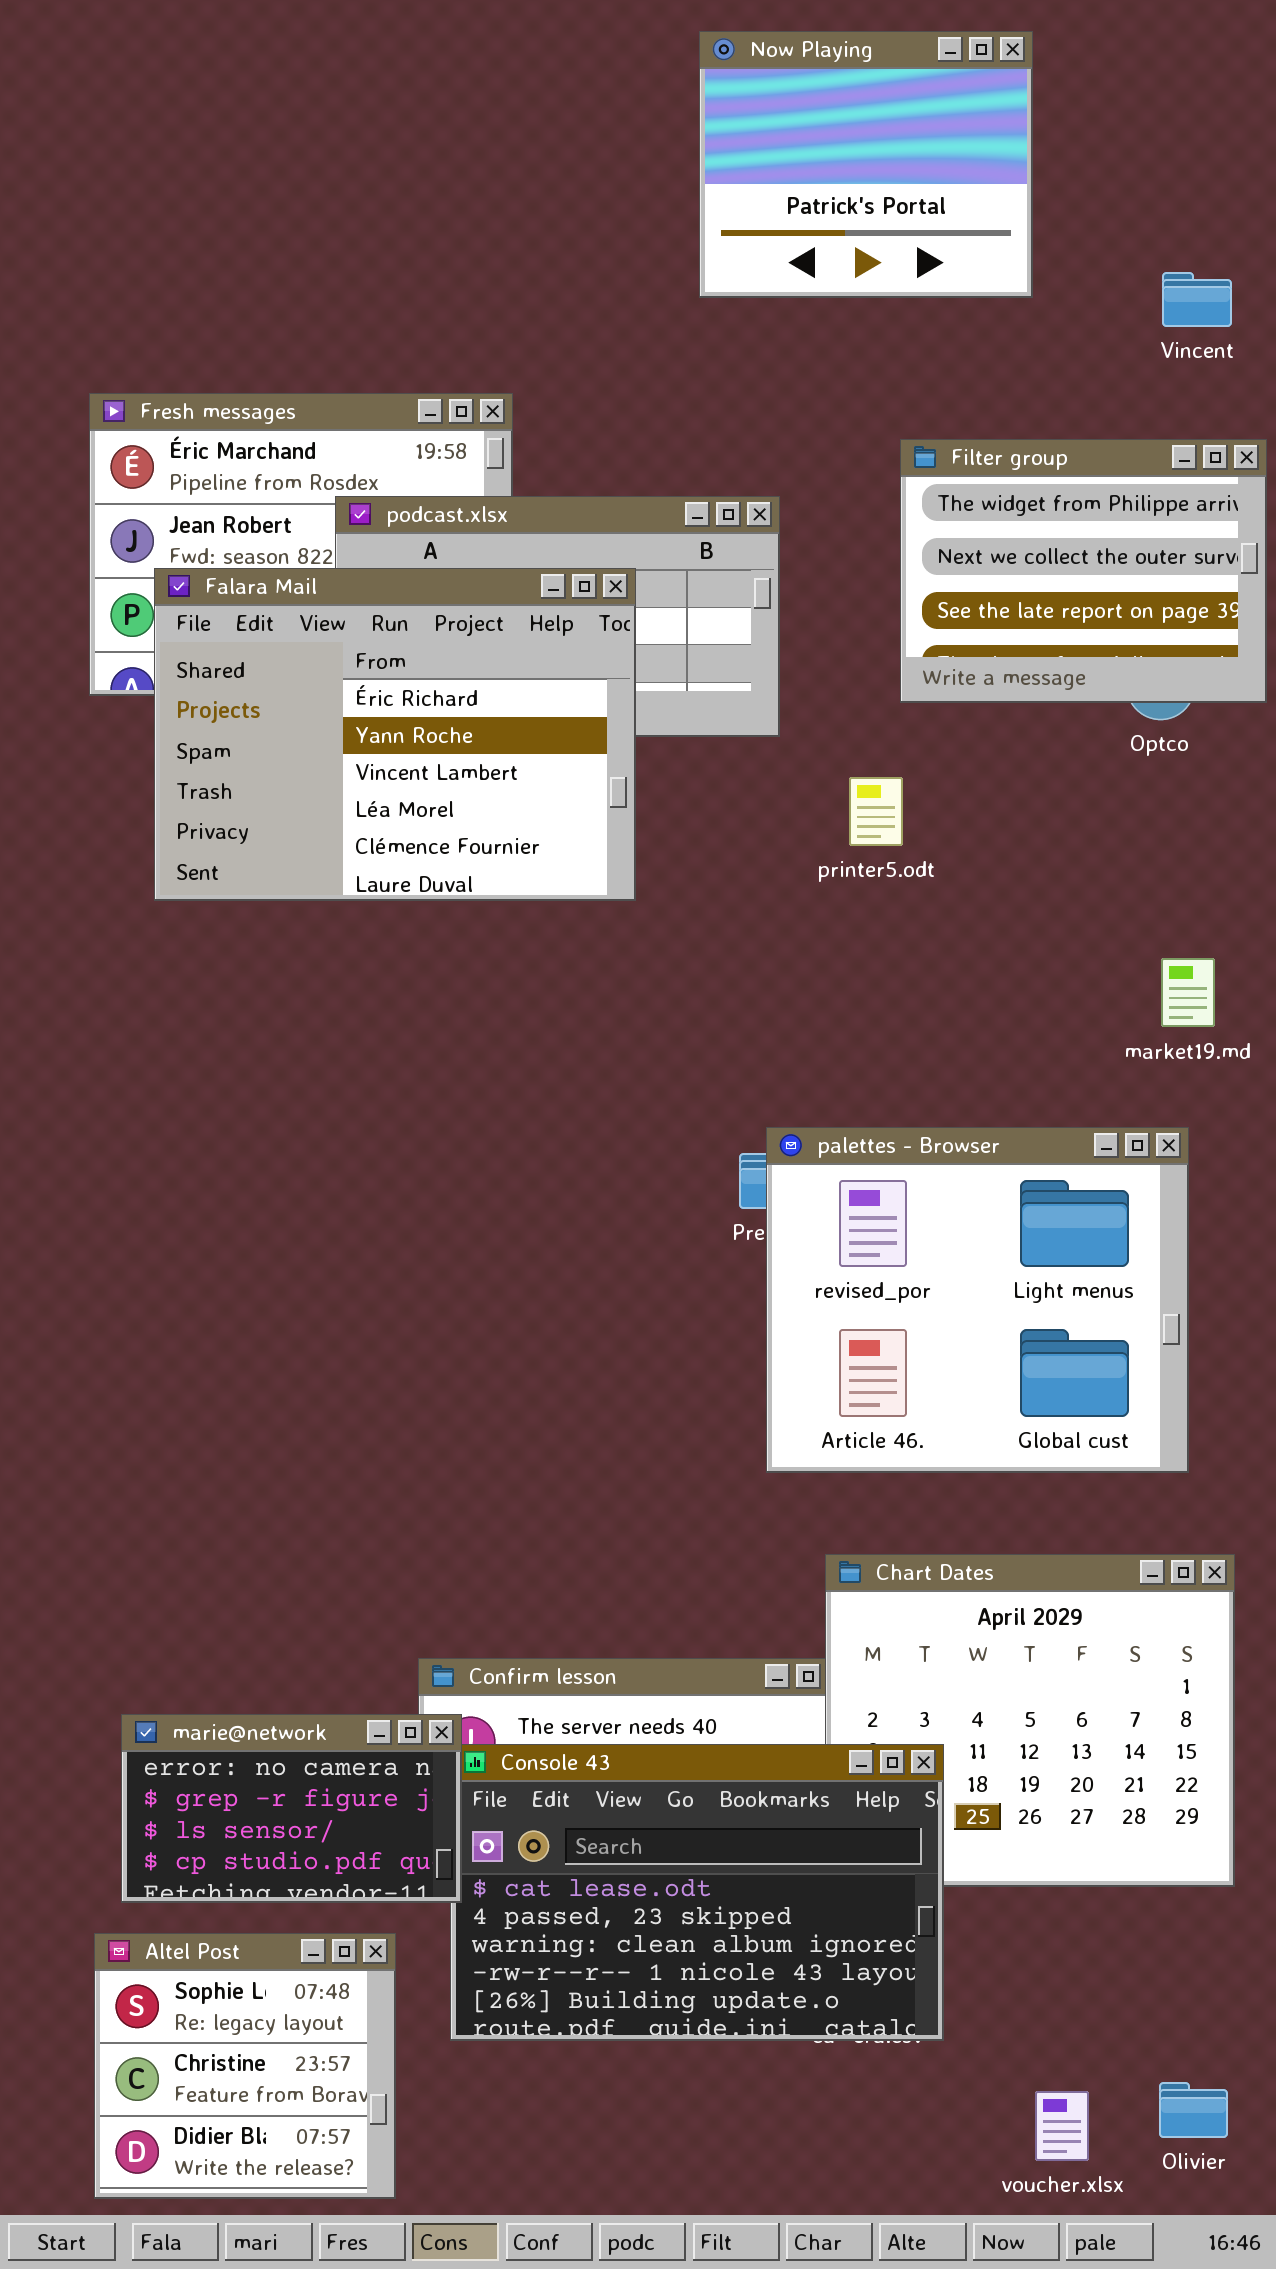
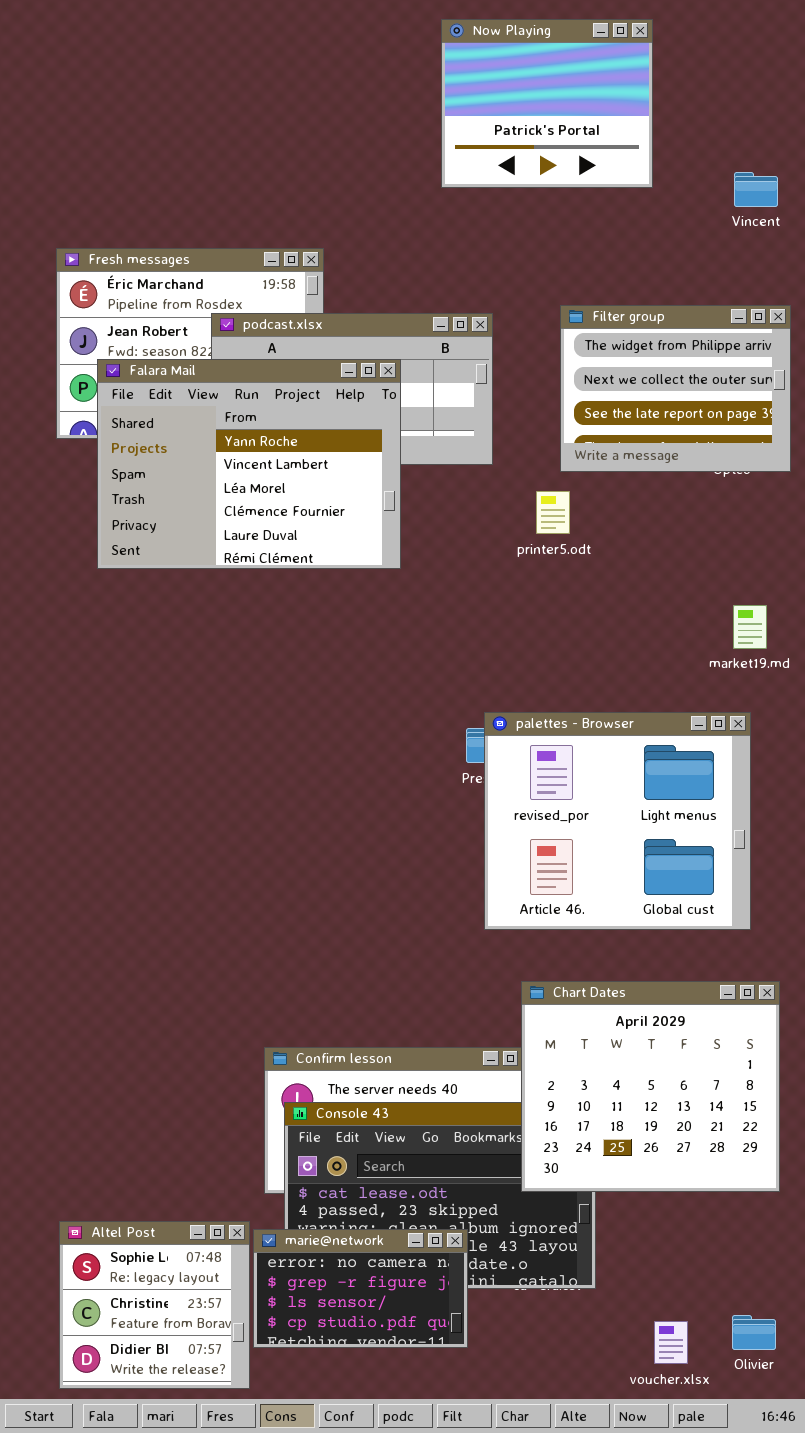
Filter group: [900,439,1267,703] -> [560,305,791,472], moved
Falara Mail: [154,568,636,901] -> [97,359,401,569], scrolled down 1 row
Chart Dates: [825,1554,1235,1887] -> [521,981,780,1192], raised
marie@network: [121,1714,462,1903] -> [253,1229,468,1348], moved

